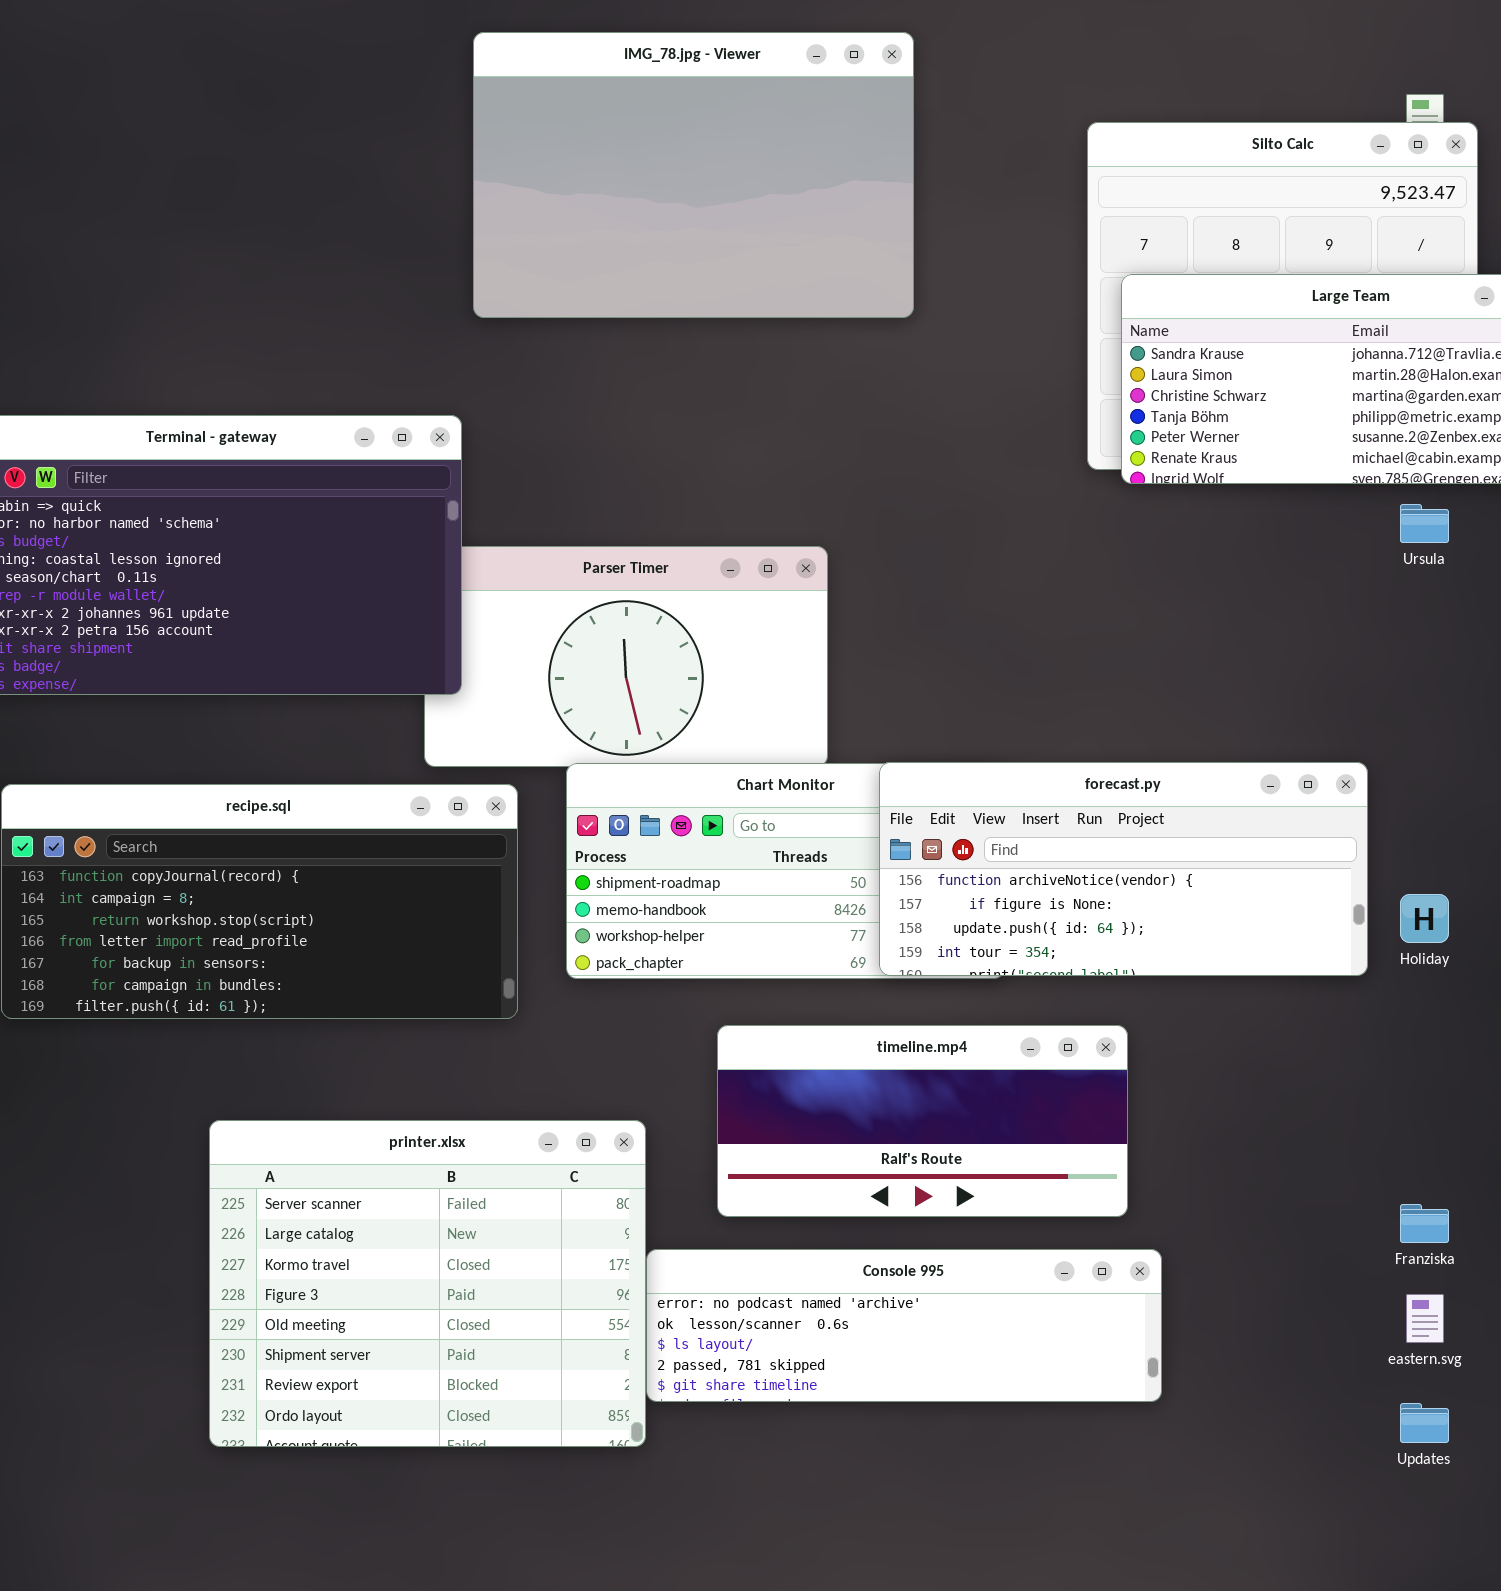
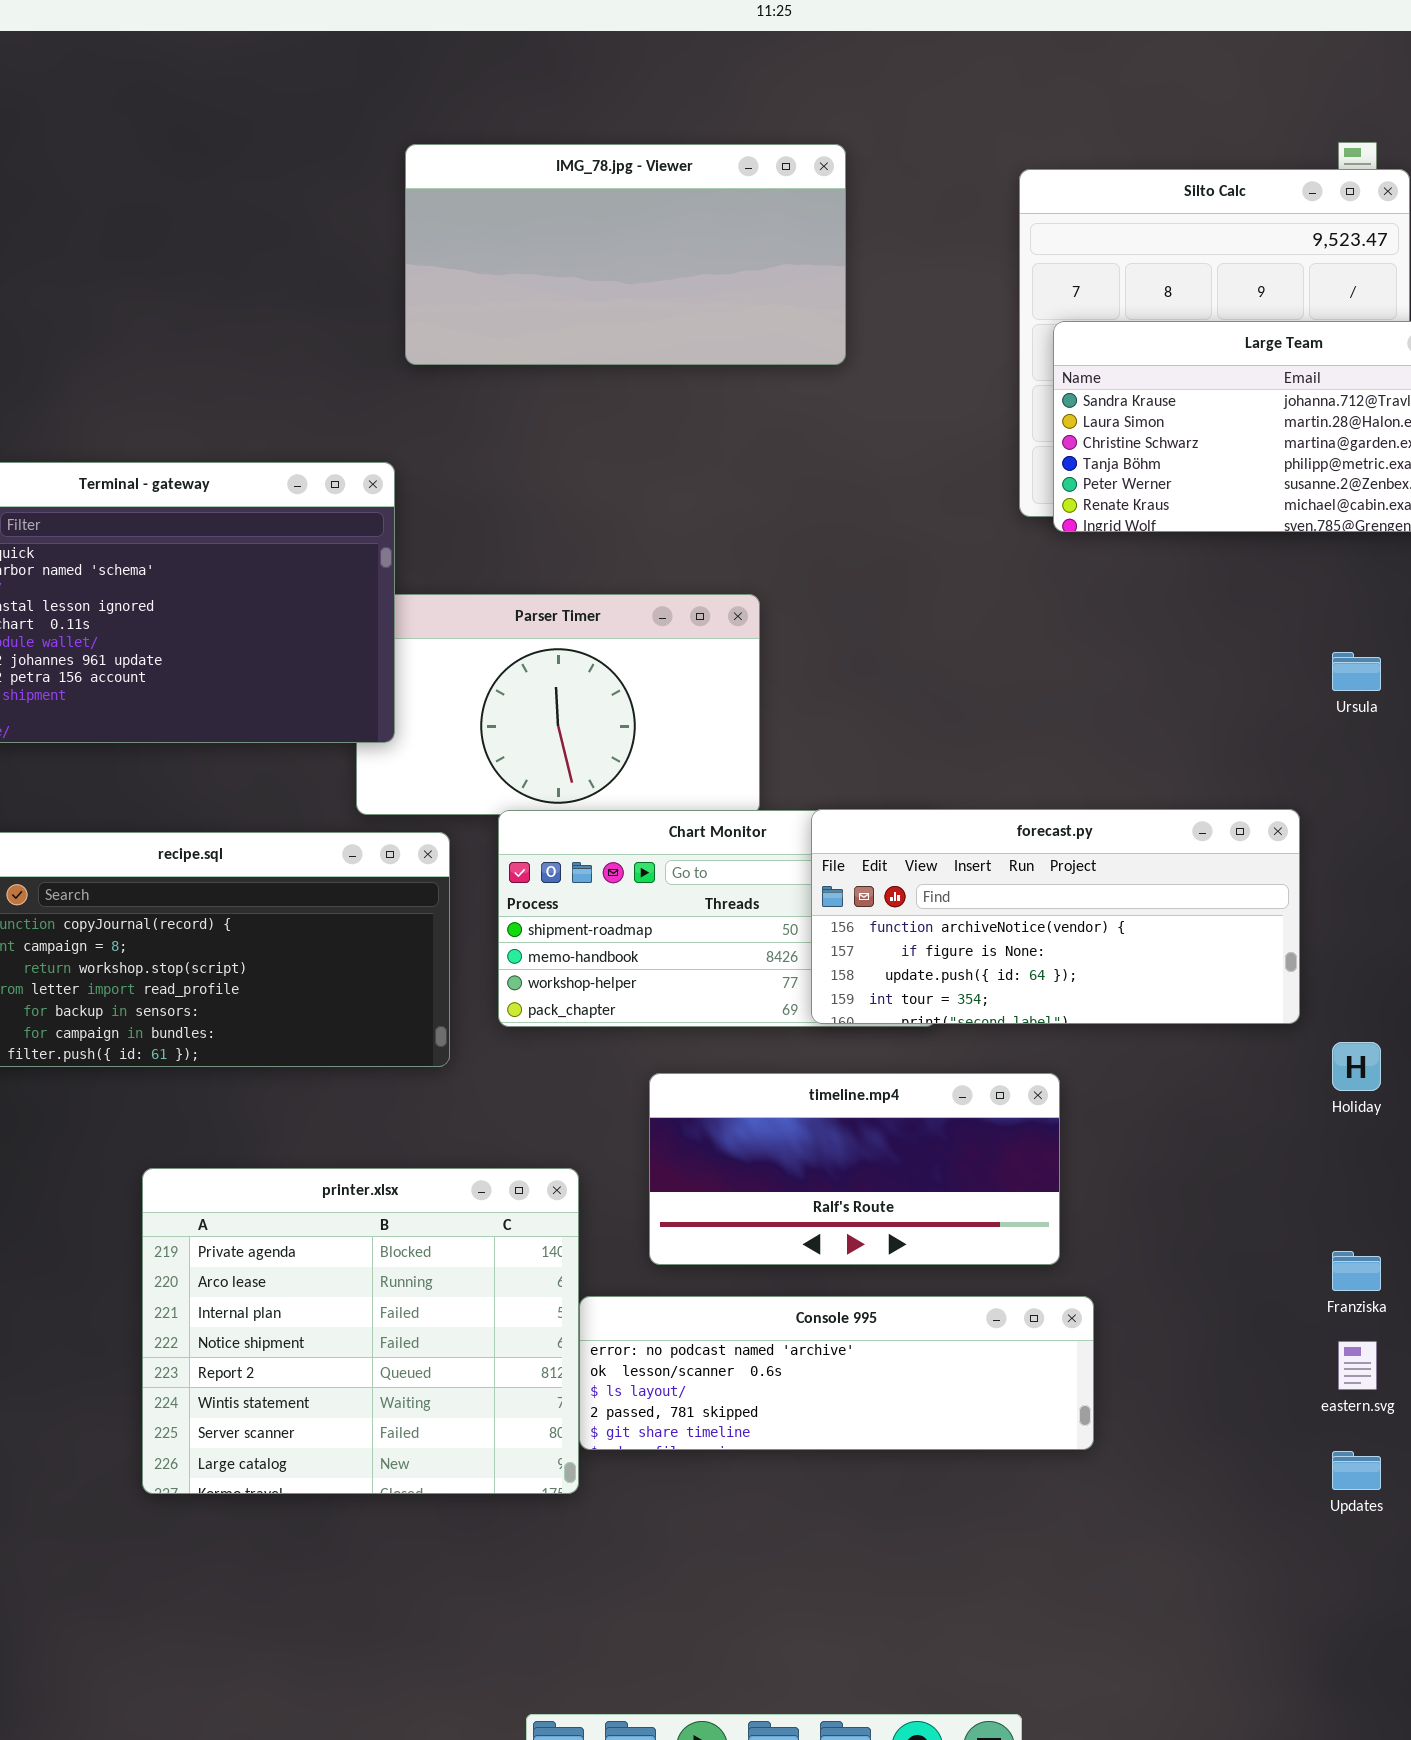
IMG_78.jpg - Viewer: [473,32,914,318] -> [405,144,846,365], resized
Ursula: [1400,504,1449,543] -> [1332,652,1381,691], moved
Holiday: [1400,894,1449,943] -> [1332,1042,1381,1091], moved
printer.xlsx: [209,1120,646,1447] -> [142,1168,579,1494], scrolled up 6 rows

